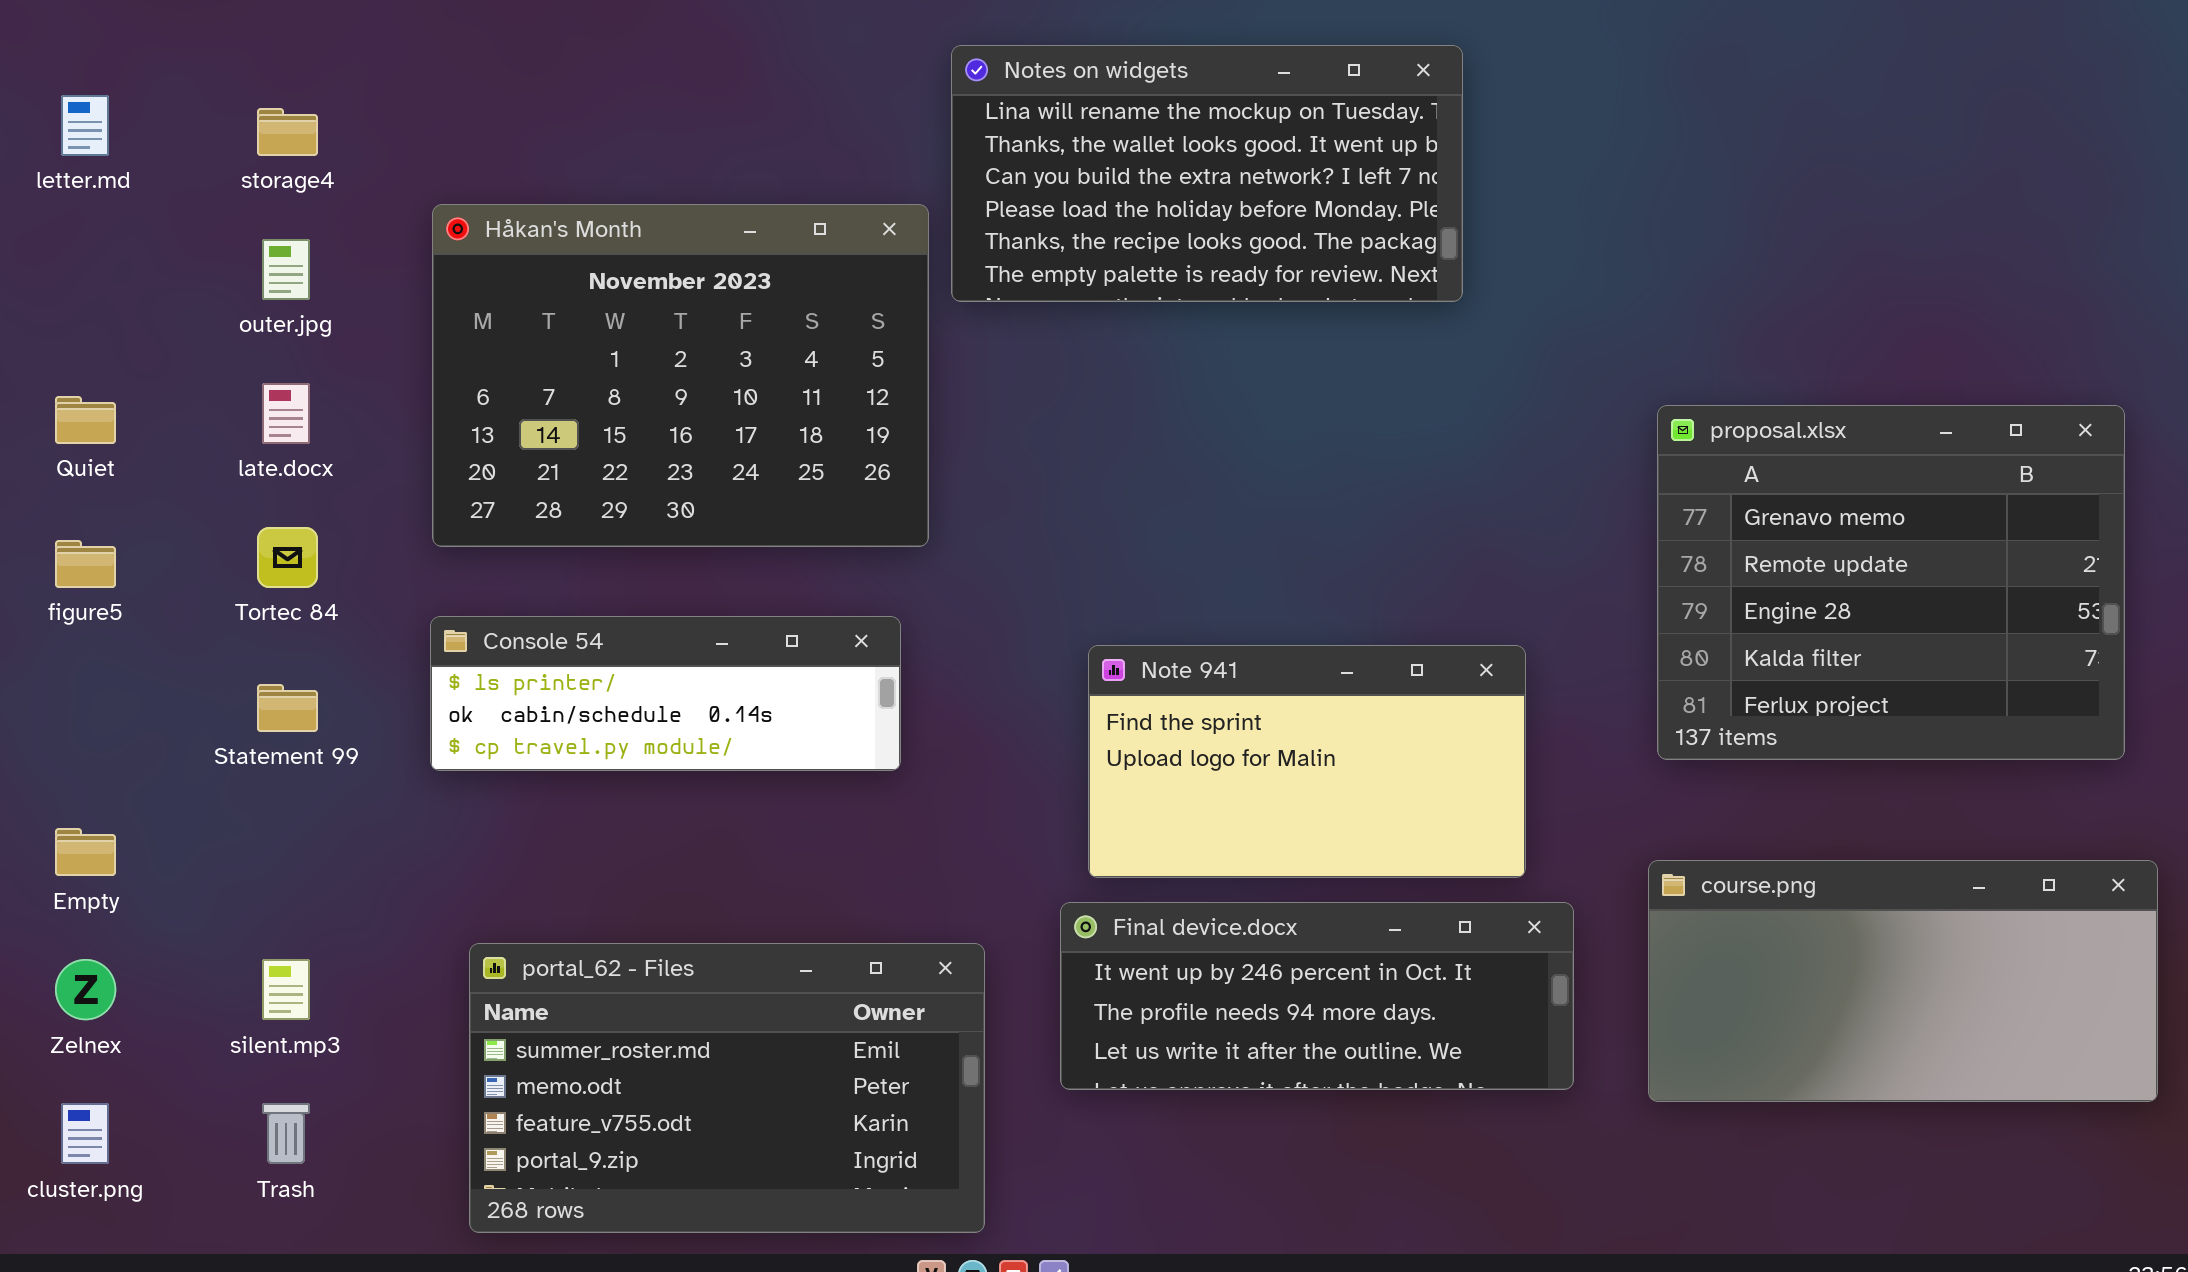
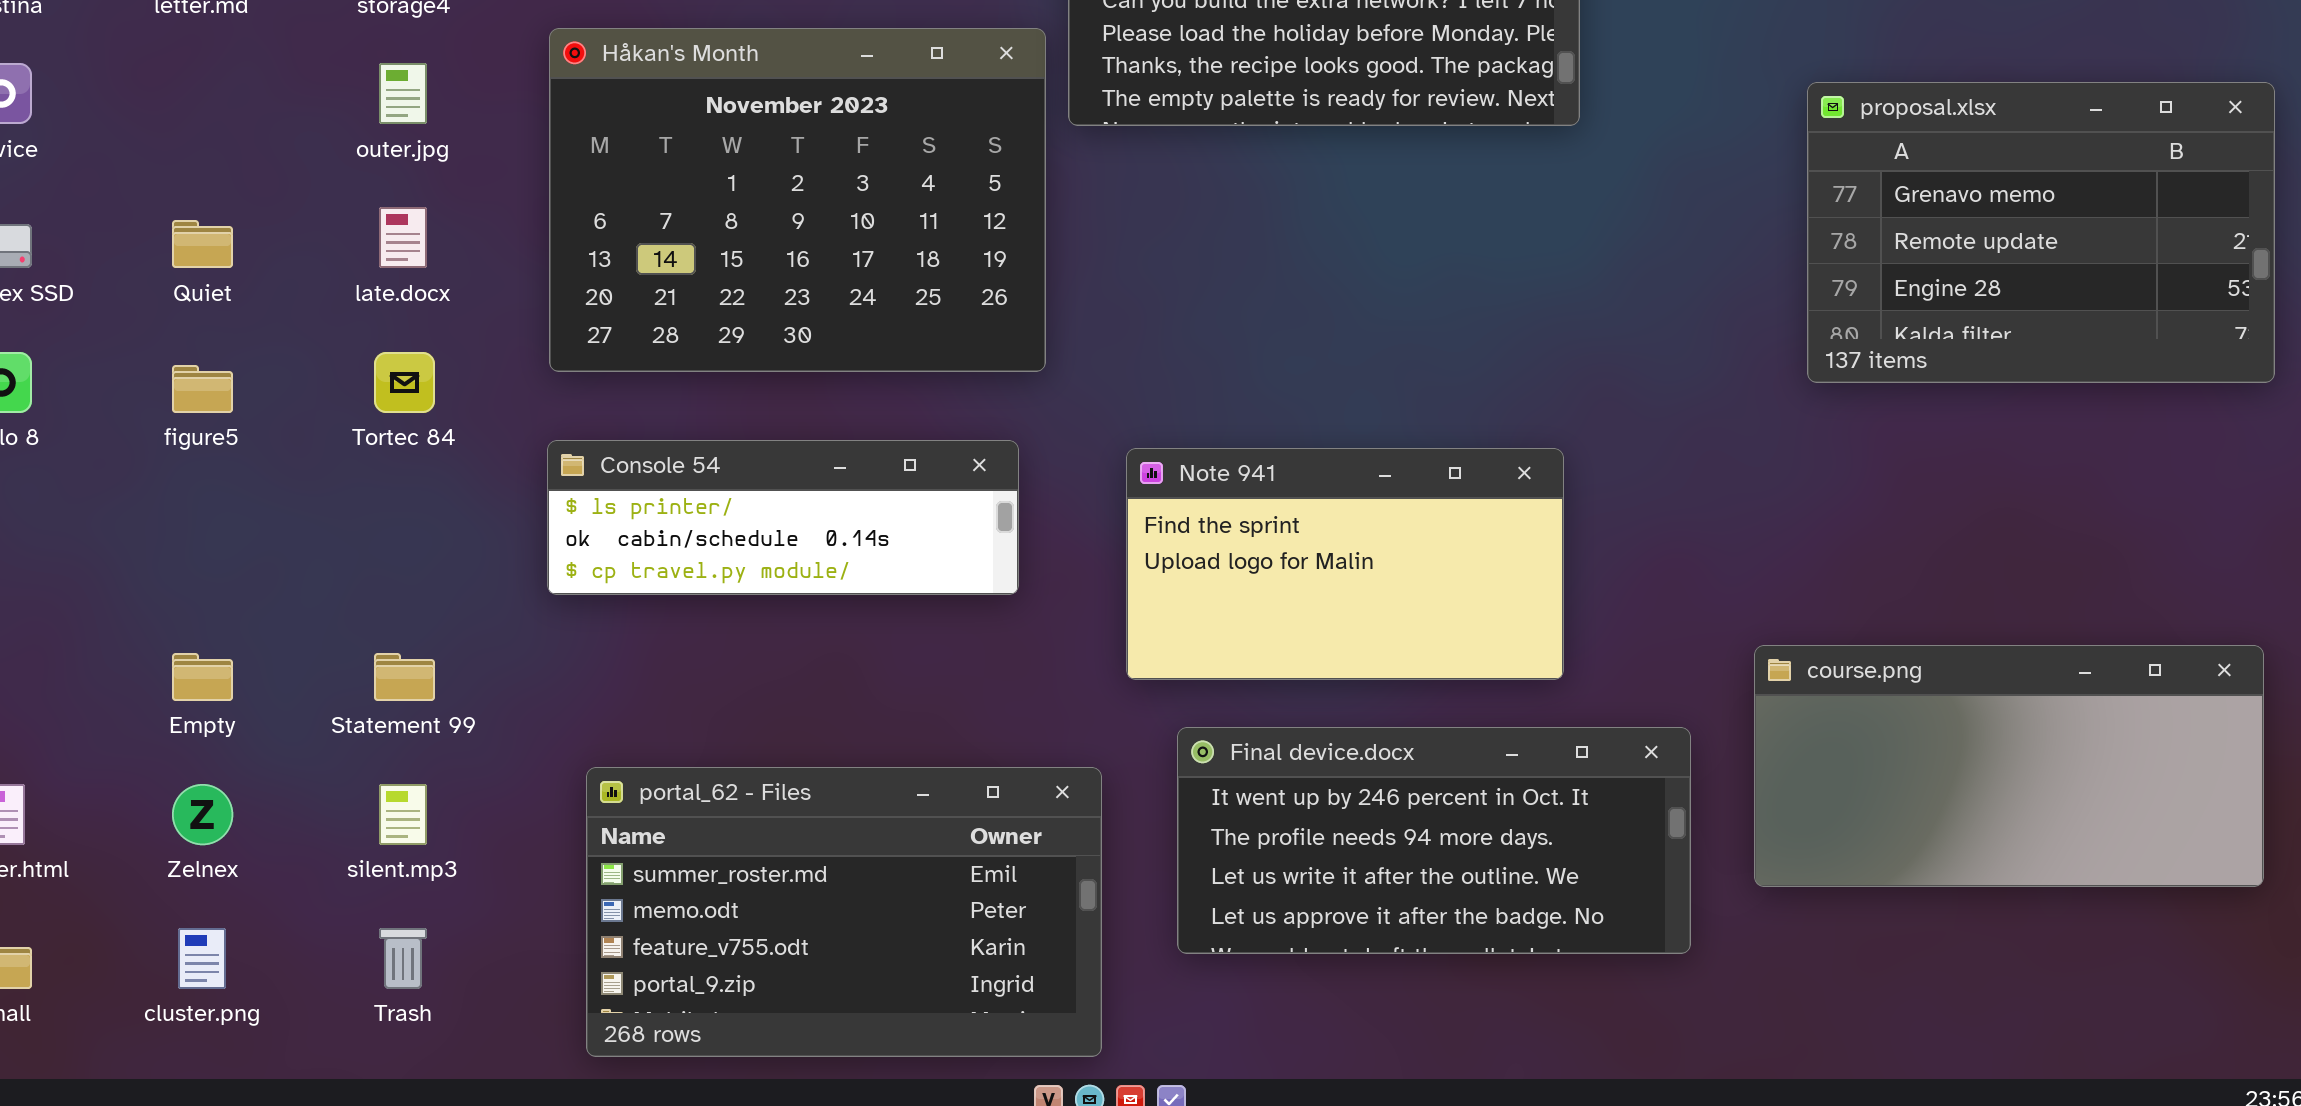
proposal.xlsx: [1657,405,2125,760] -> [1807,82,2275,383], moved, resized
Note 941: [1088,645,1526,878] -> [1126,448,1564,680], moved
Statement 99: [257,684,318,732] -> [374,653,435,701], moved
course.png: [1648,860,2158,1102] -> [1754,645,2264,887], moved
Final device.docx: [1060,902,1574,1090] -> [1177,727,1691,954], resized

